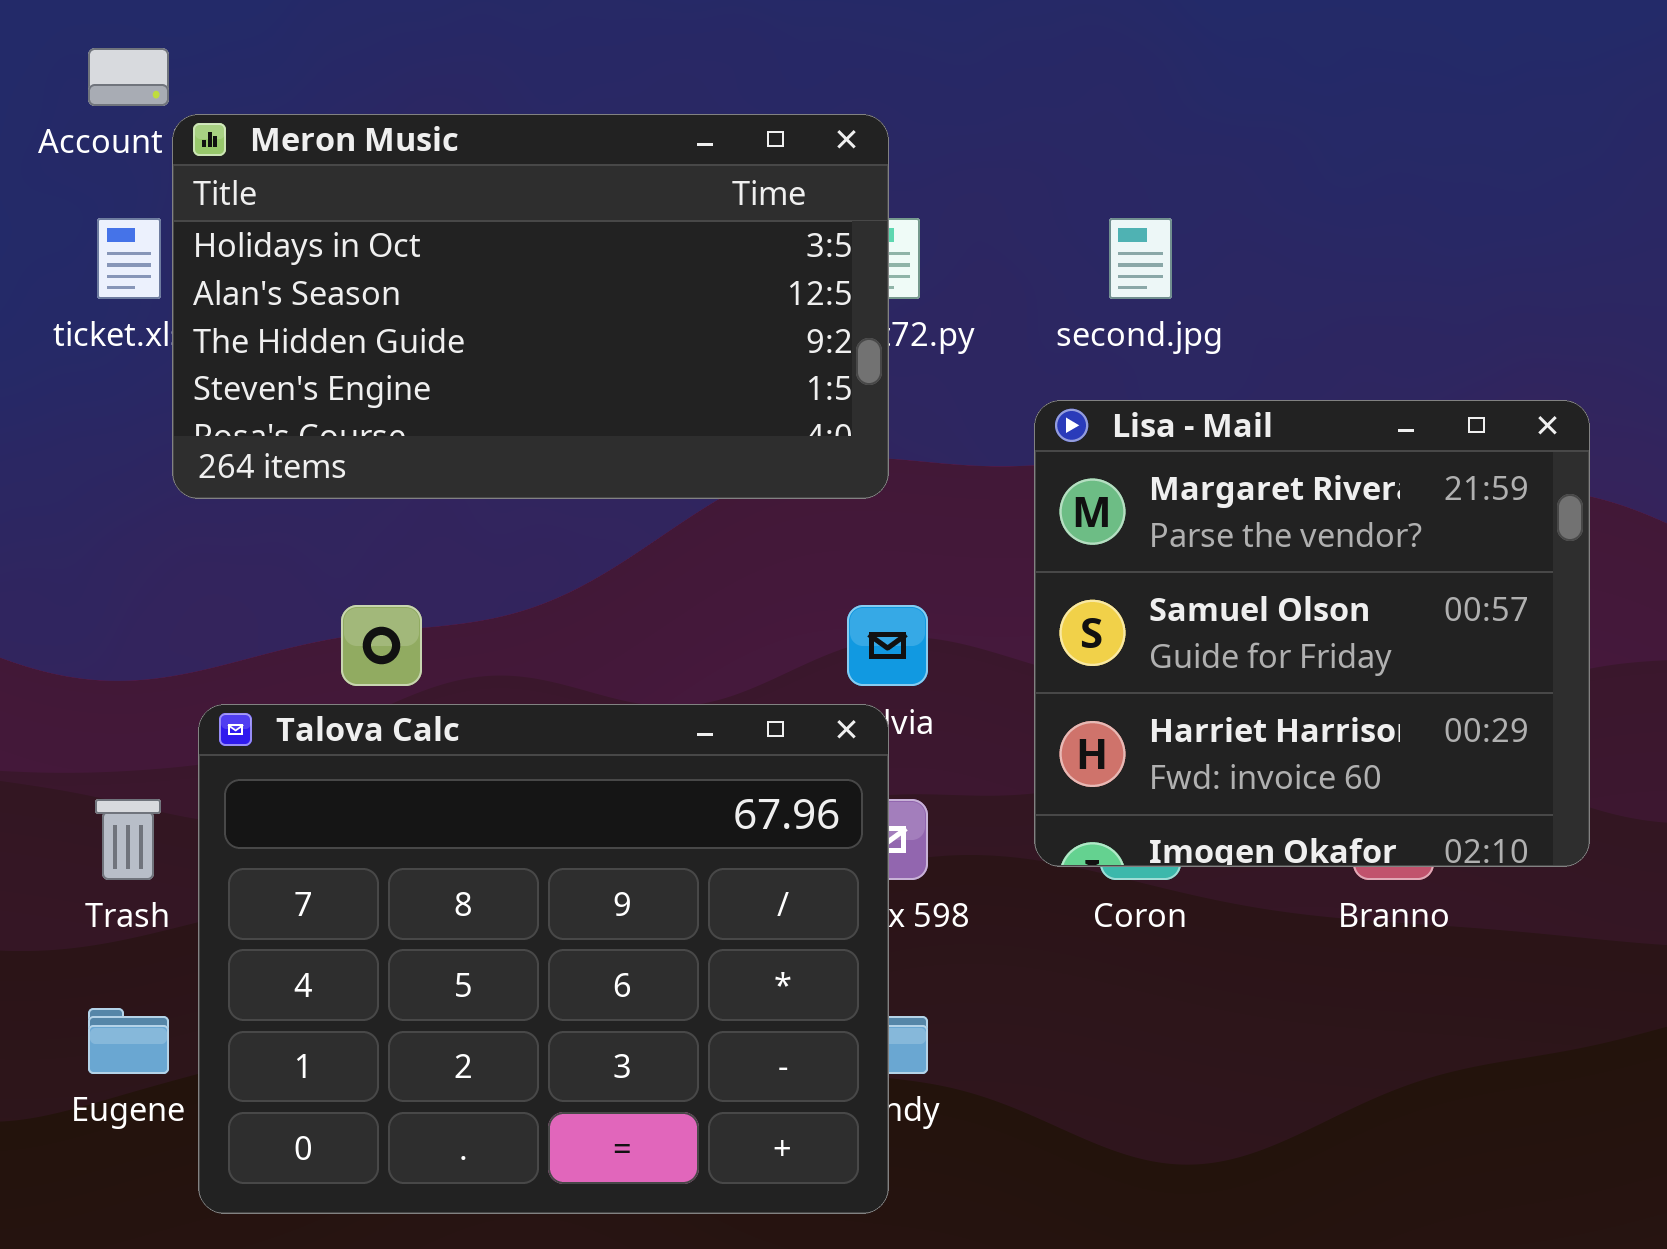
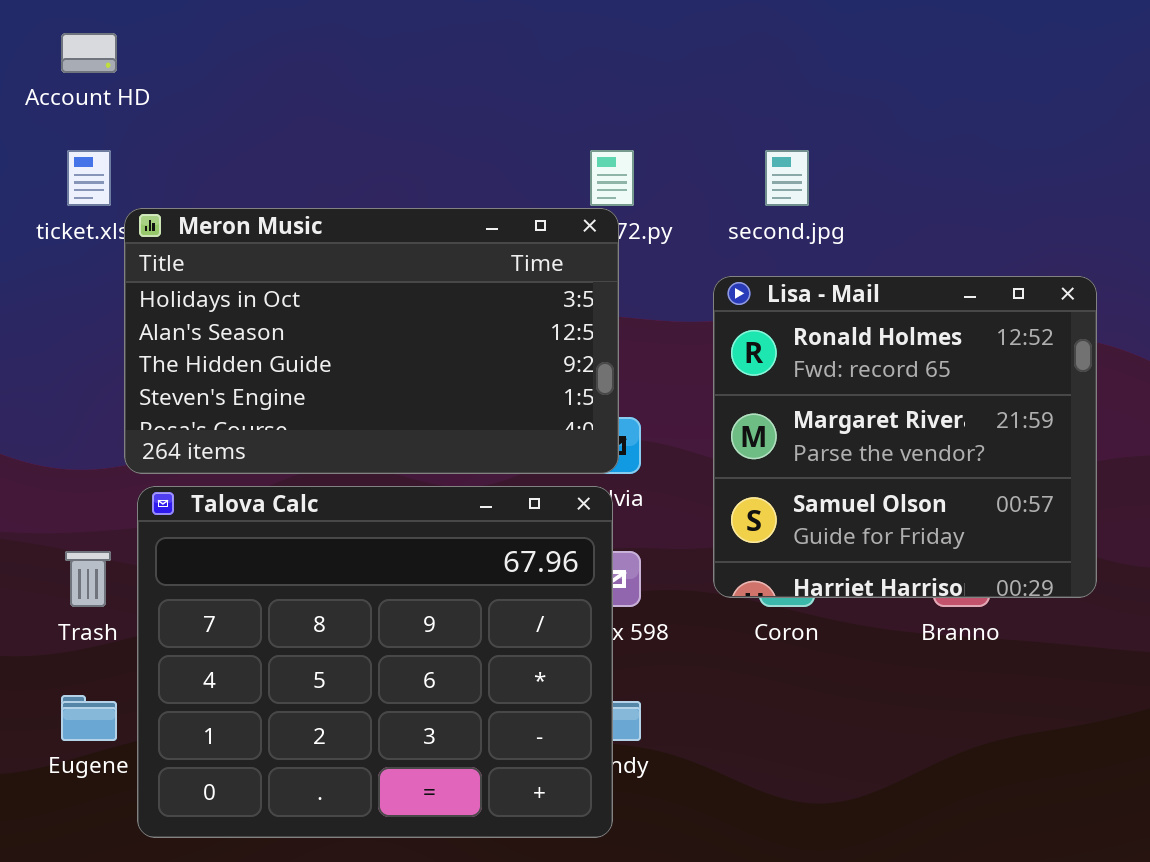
Meron Music: [172,114,889,499] -> [124,208,619,474], moved
Lisa - Mail: [1034,400,1590,867] -> [713,276,1097,598], scrolled up 1 row

